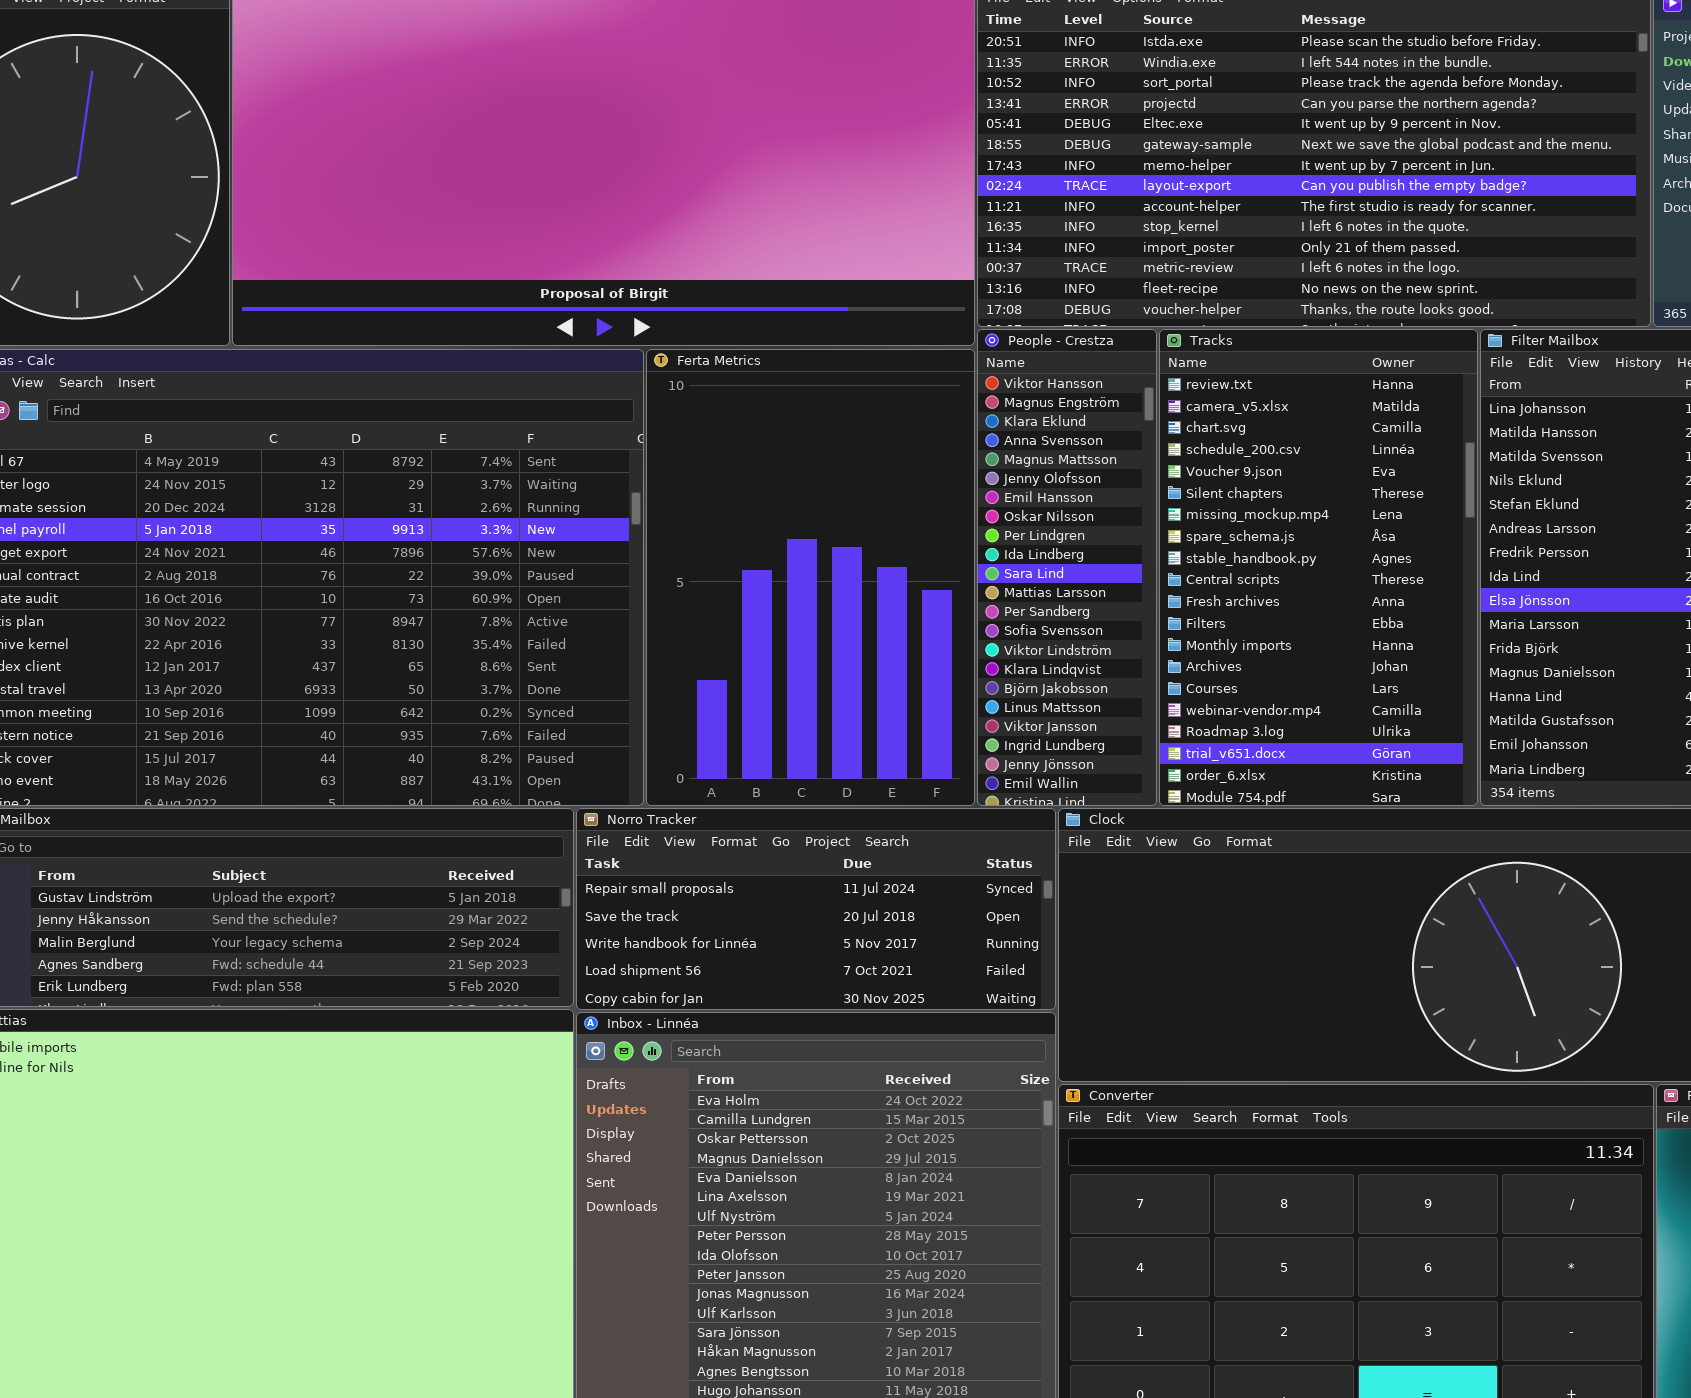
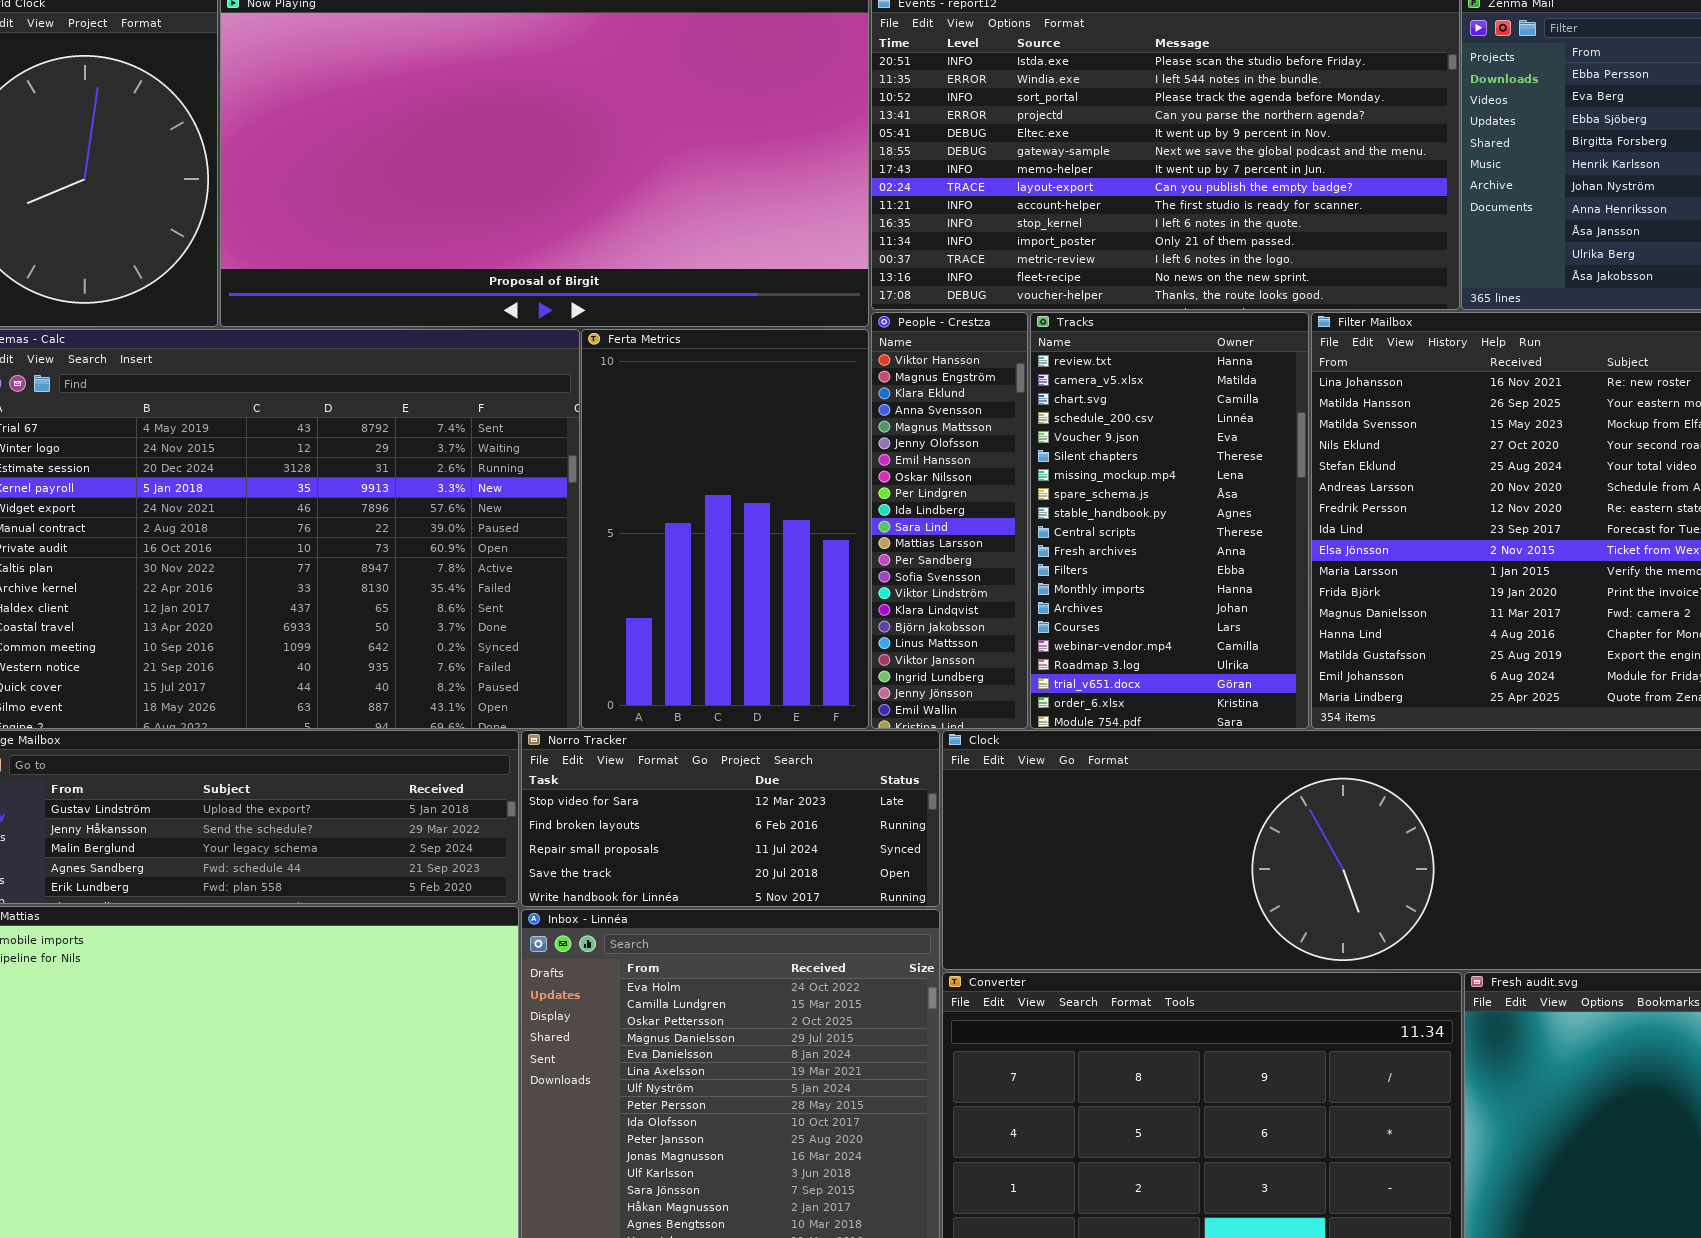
Norro Tracker: [576,808,1056,1010] -> [521,730,940,907], scrolled up 2 rows

